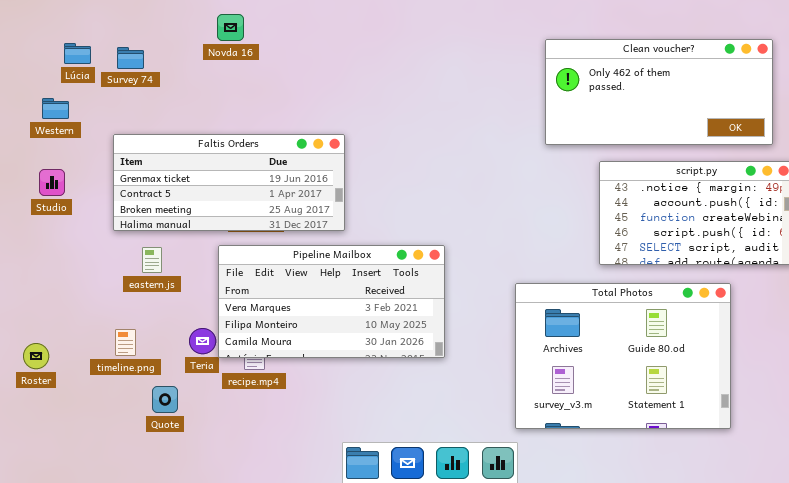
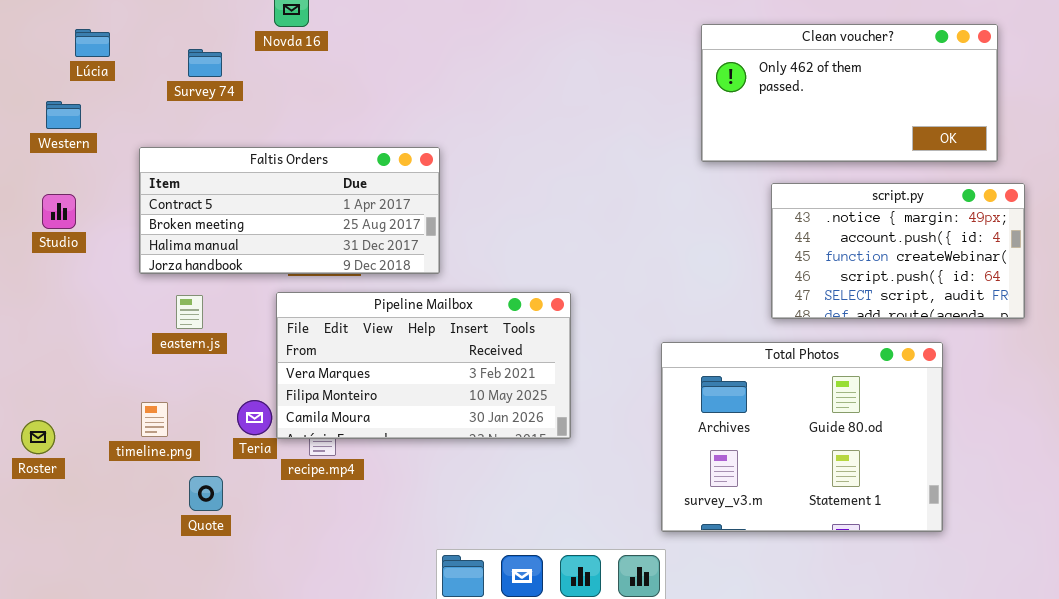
Survey 74: [117,47,144,69] -> [188,49,222,77], moved
Faltis Orders: [113,134,345,231] -> [139,147,440,274], scrolled down 1 row

